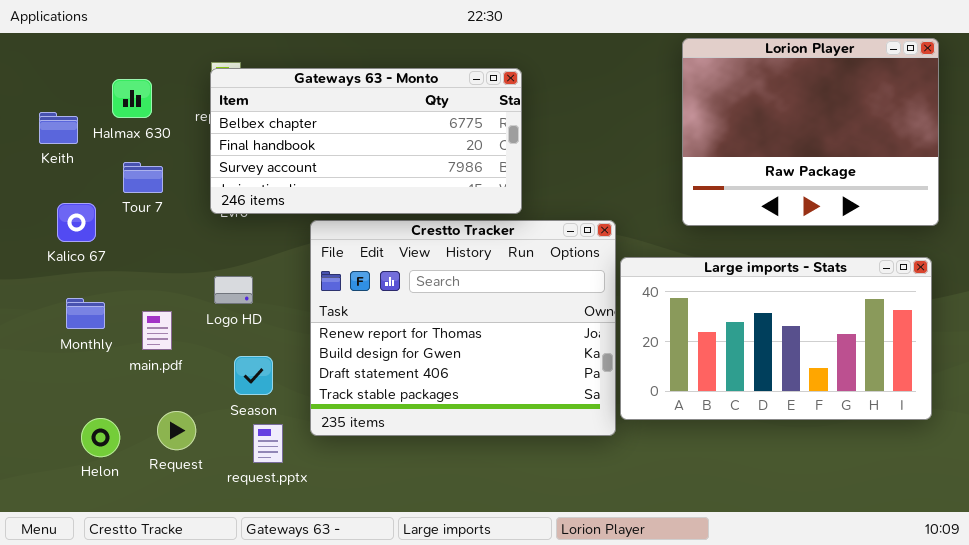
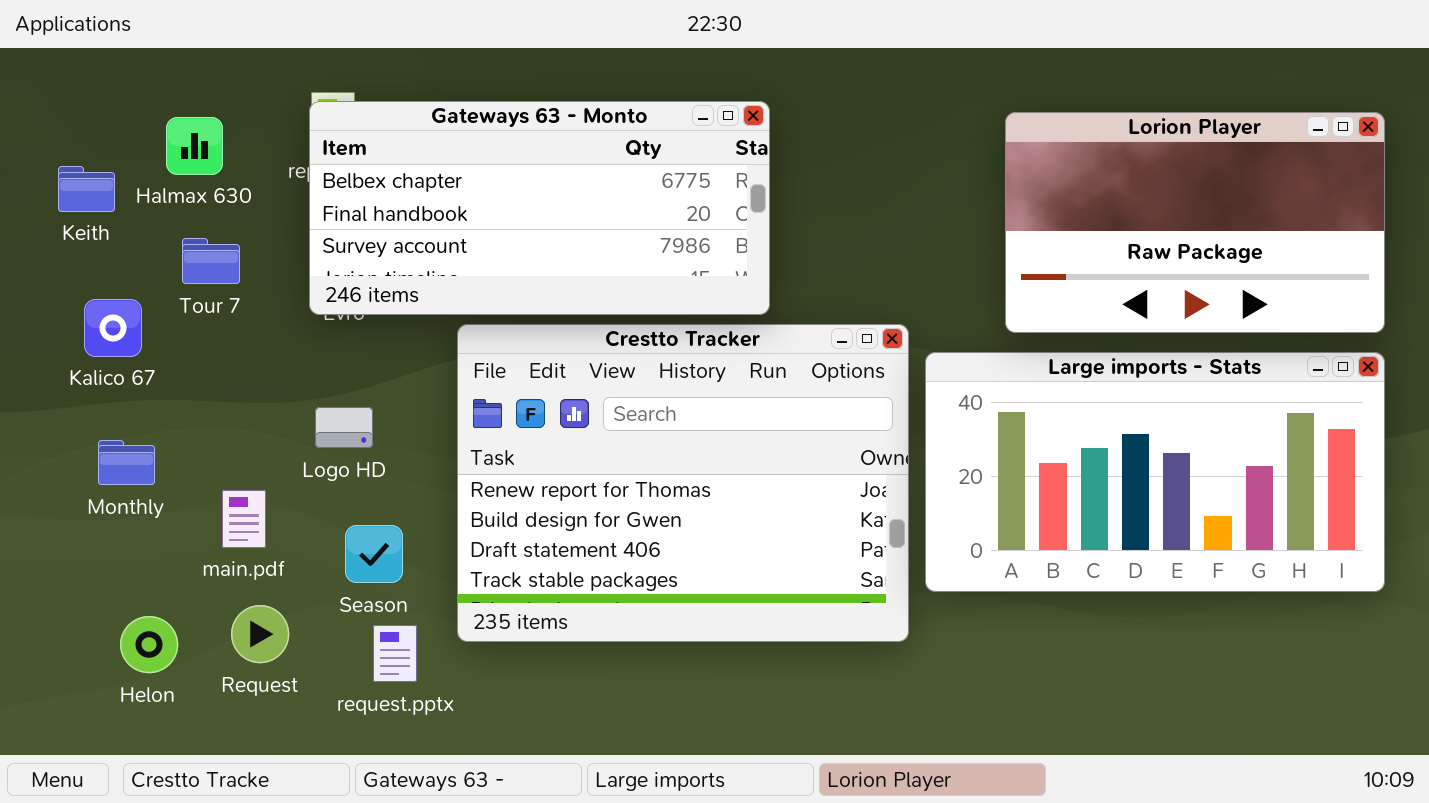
Lorion Player: [682,38,939,226] -> [1005,112,1385,333], resized
Large imports - Stats: [620,257,932,420] -> [925,352,1385,592], moved
main.pdf: [142,311,172,350] -> [222,490,266,548], moved

